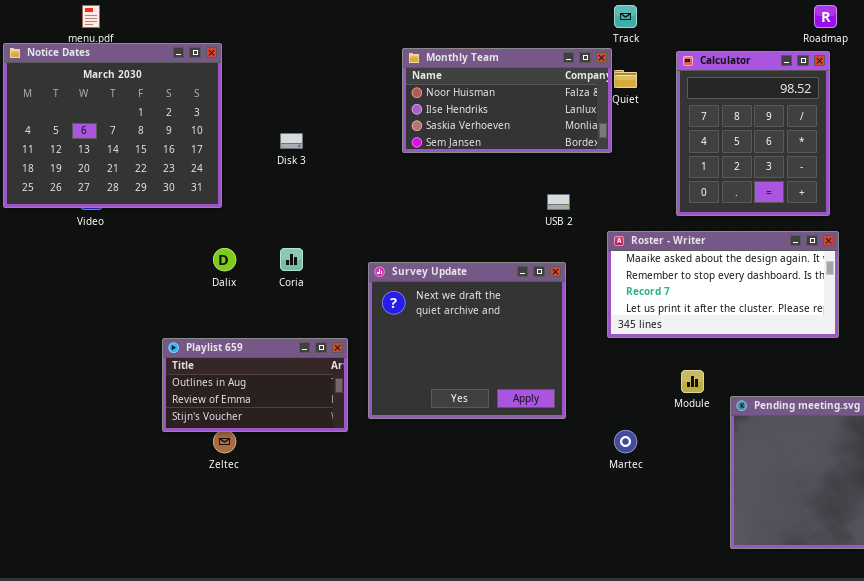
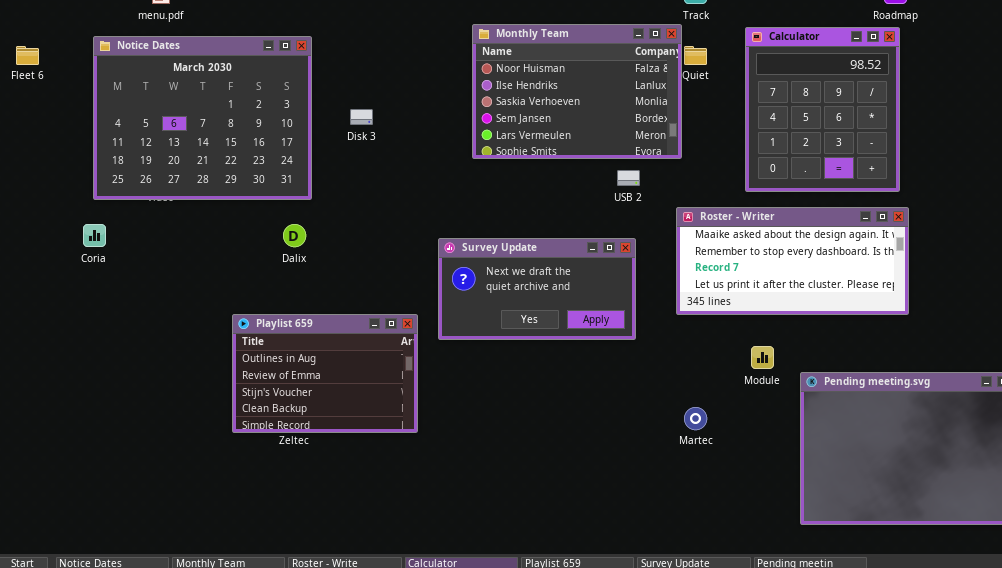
Notice Dates: [3,43,222,208] -> [93,36,312,200], moved
Monthly Team: [402,48,612,153] -> [472,24,682,159], resized
Coria: [280,248,303,271] -> [83,224,106,247], moved
Survey Update: [368,262,566,419] -> [438,238,636,340], resized
Playlist 659: [162,338,348,432] -> [232,314,418,433], resized

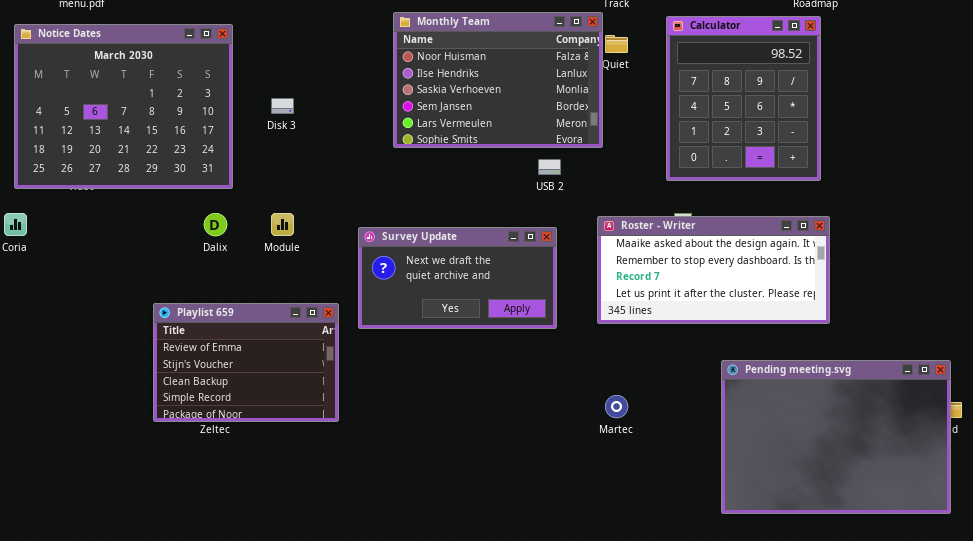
Roster - Writer: [676,207,909,315] -> [597,216,830,324], moved
Playlist 659: [232,314,418,433] -> [153,303,339,422], scrolled down 1 row
Module: [751,346,774,369] -> [271,213,294,236], moved

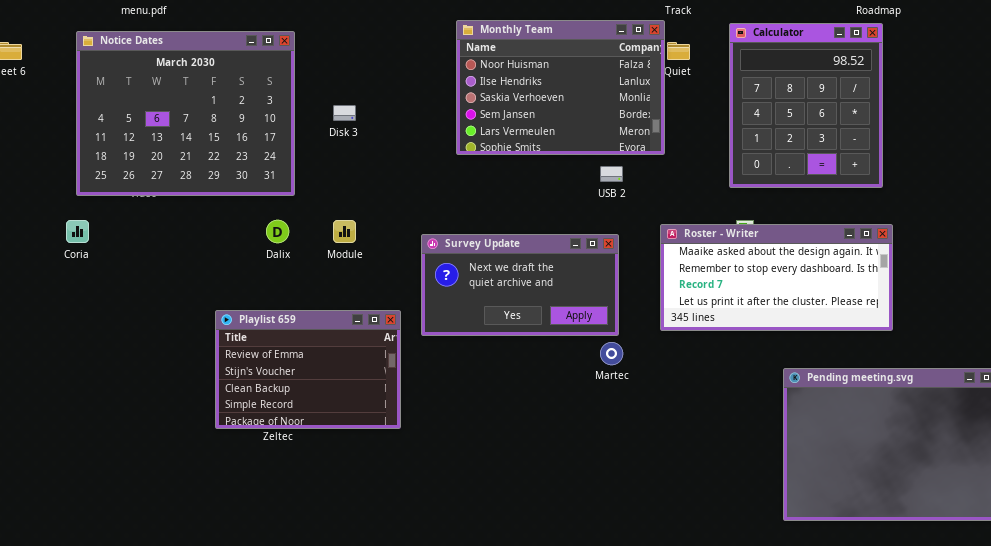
Martec: [605,395,628,418] -> [600,342,623,365], moved

